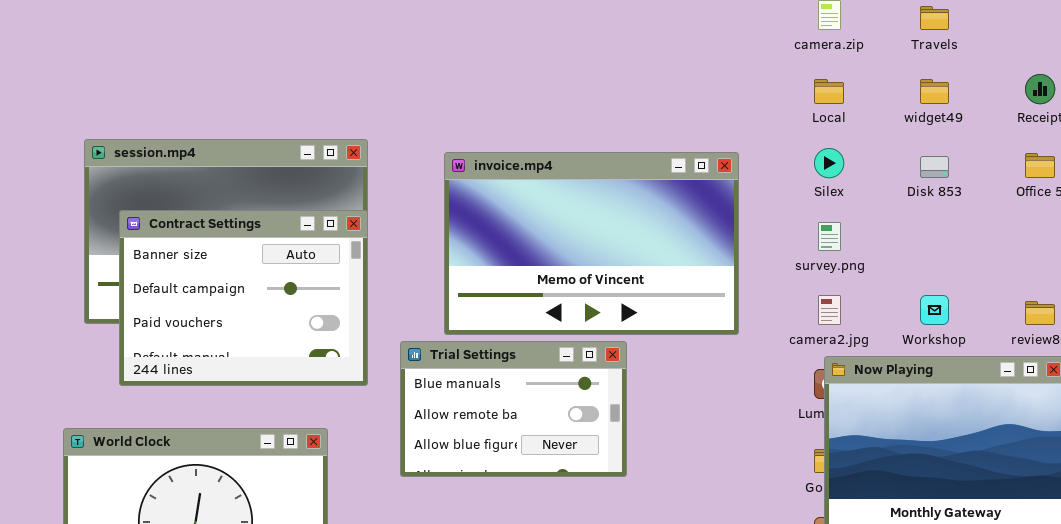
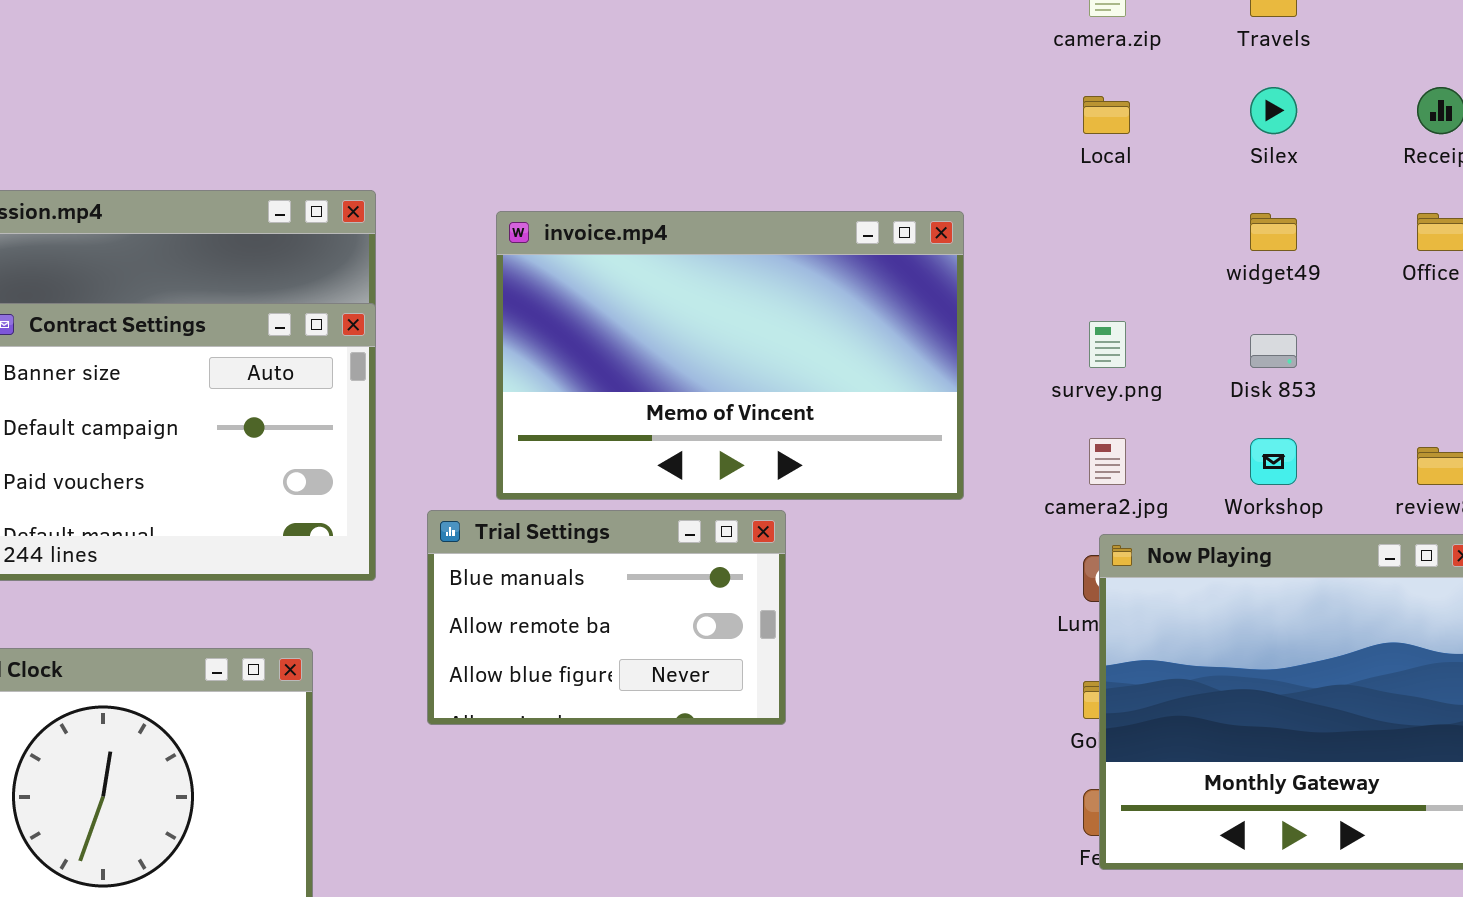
widget49: [920,79,949,104] -> [1250,213,1297,251], moved
Silex: [814,148,844,178] -> [1250,87,1297,134], moved
Disk 853: [920,156,949,178] -> [1250,334,1297,368], moved

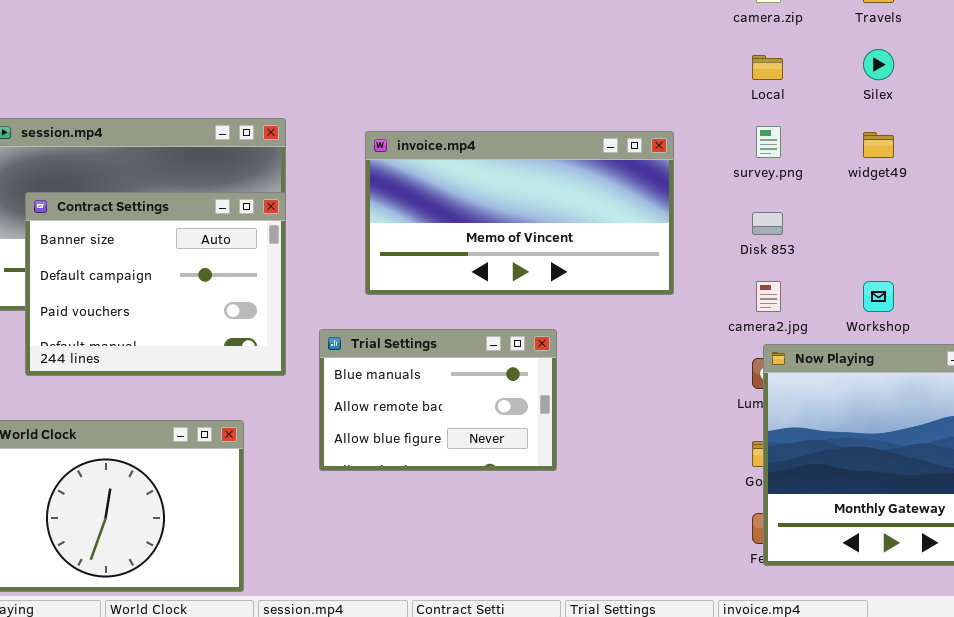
invoice.mp4: [496,211,964,500] -> [365,131,674,295], resized
survey.png: [1089,321,1126,368] -> [756,126,781,158], moved
Disk 853: [1250,334,1297,368] -> [752,212,783,235], moved

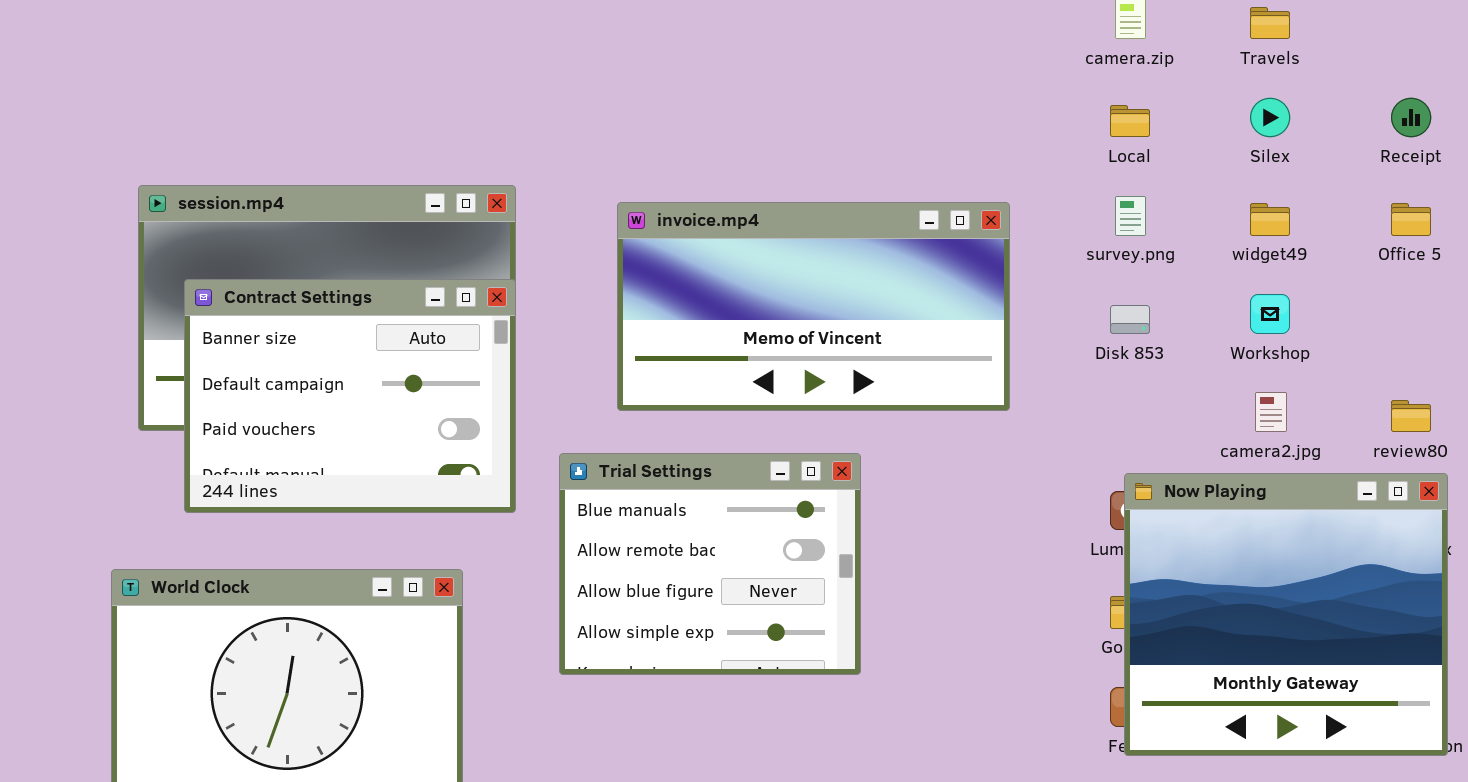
camera2.jpg: [756,281,781,312] -> [1255,392,1287,432], moved
Workshop: [863,281,894,312] -> [1250,294,1290,334], moved
Trial Settings: [319,329,557,471] -> [559,453,861,675], resized

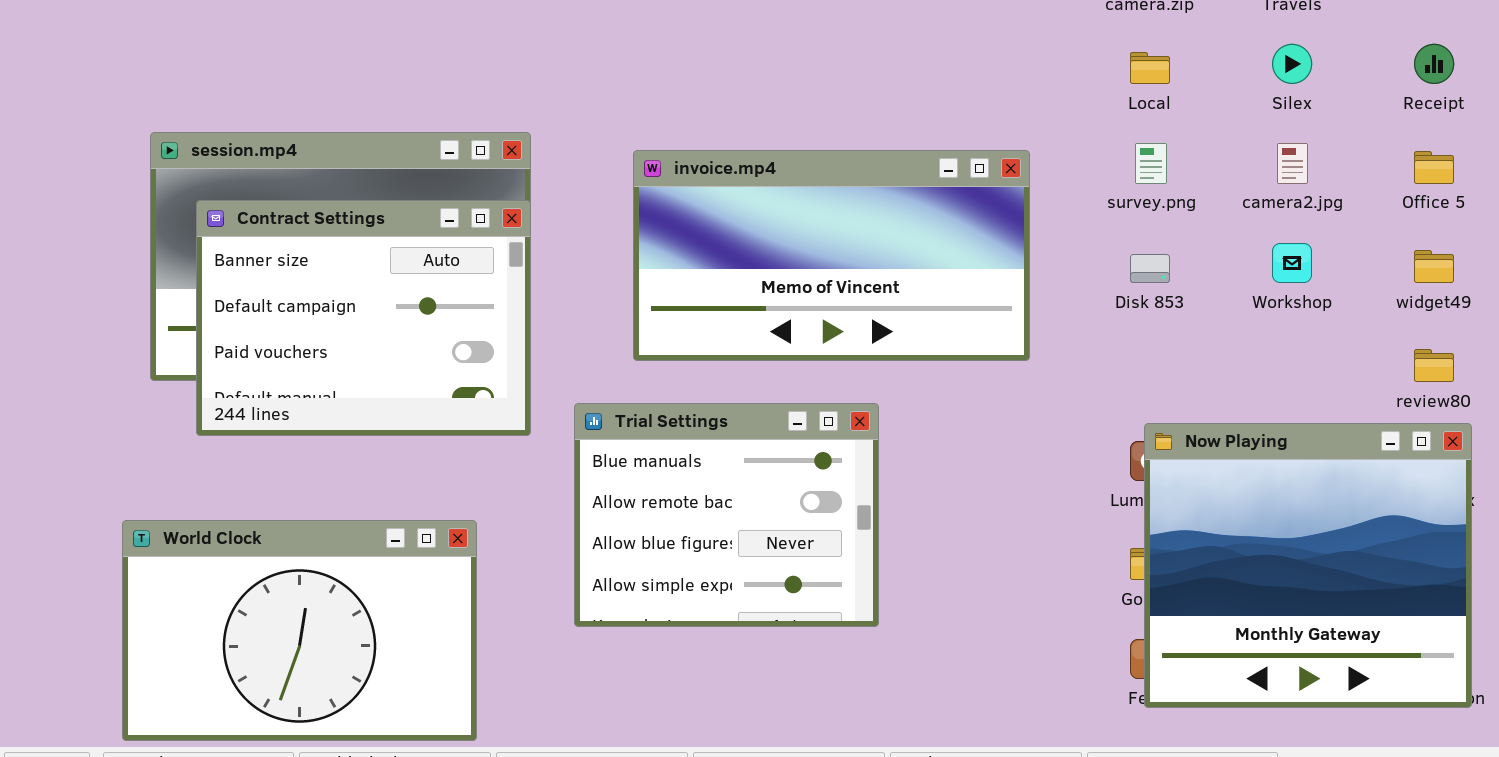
widget49: [1250,203,1290,236] -> [1414,250,1454,283], moved
Contract Settings: [184,279,516,513] -> [196,200,531,436], moved
camera2.jpg: [1255,392,1287,432] -> [1277,143,1308,184], moved

